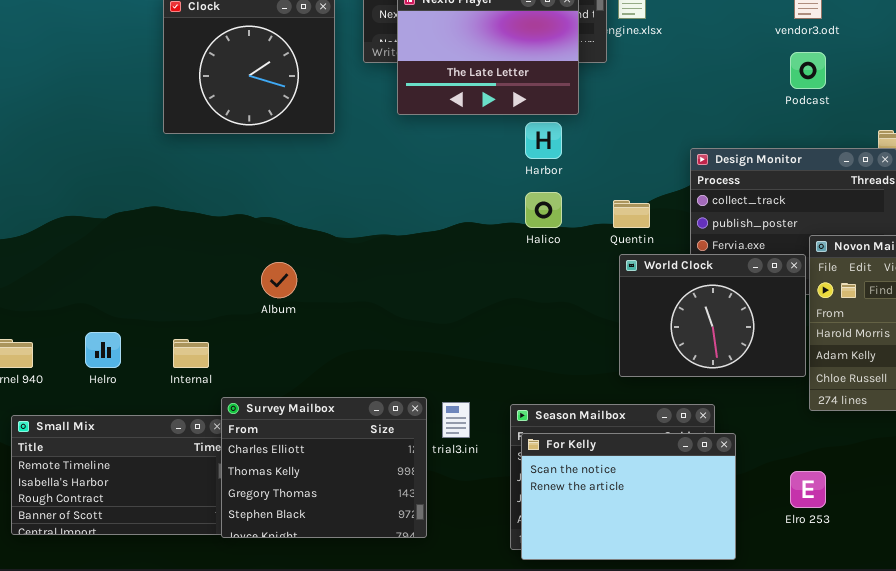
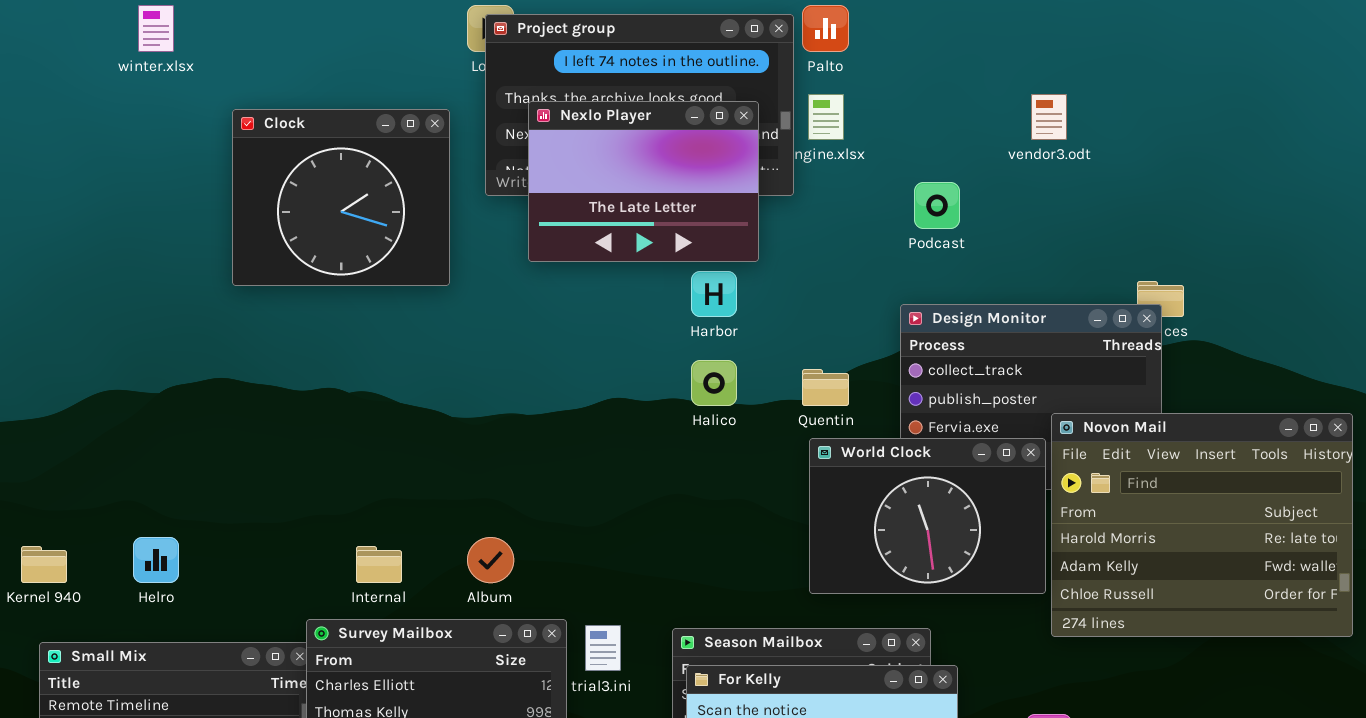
Podcast: [790,52,826,89] -> [914,182,960,229], moved
Album: [261,262,297,298] -> [467,537,514,583], moved
Internal: [173,339,209,368] -> [356,546,402,583], moved

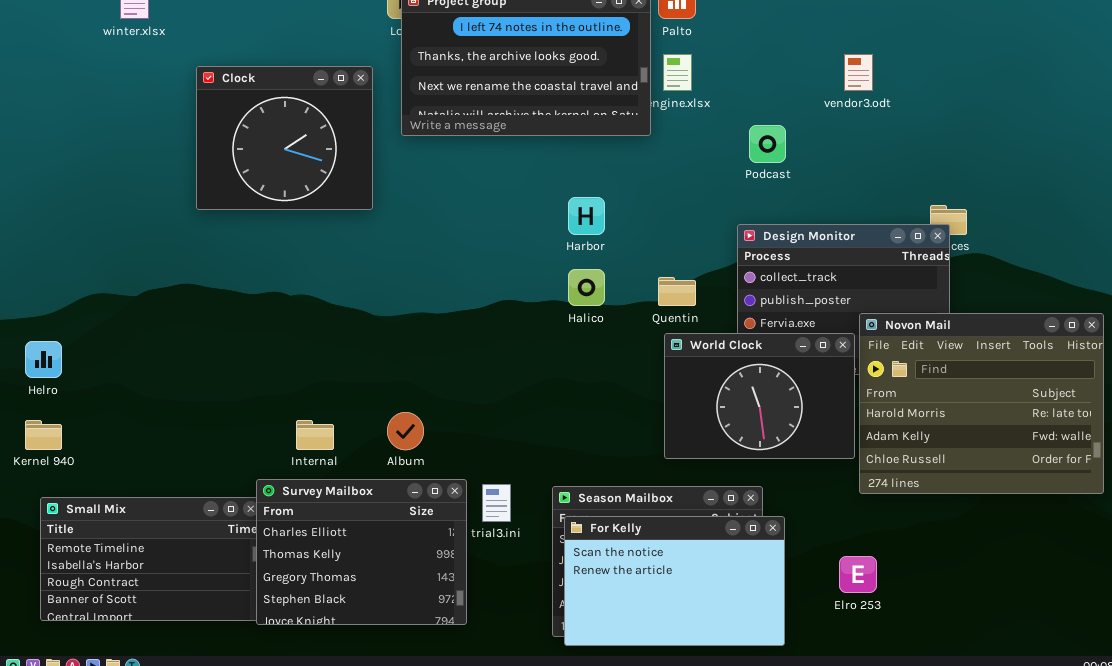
Nexlo Player: [528,101,759,262] -> none, closed
Helro: [133,537,179,583] -> [25,341,62,378], moved

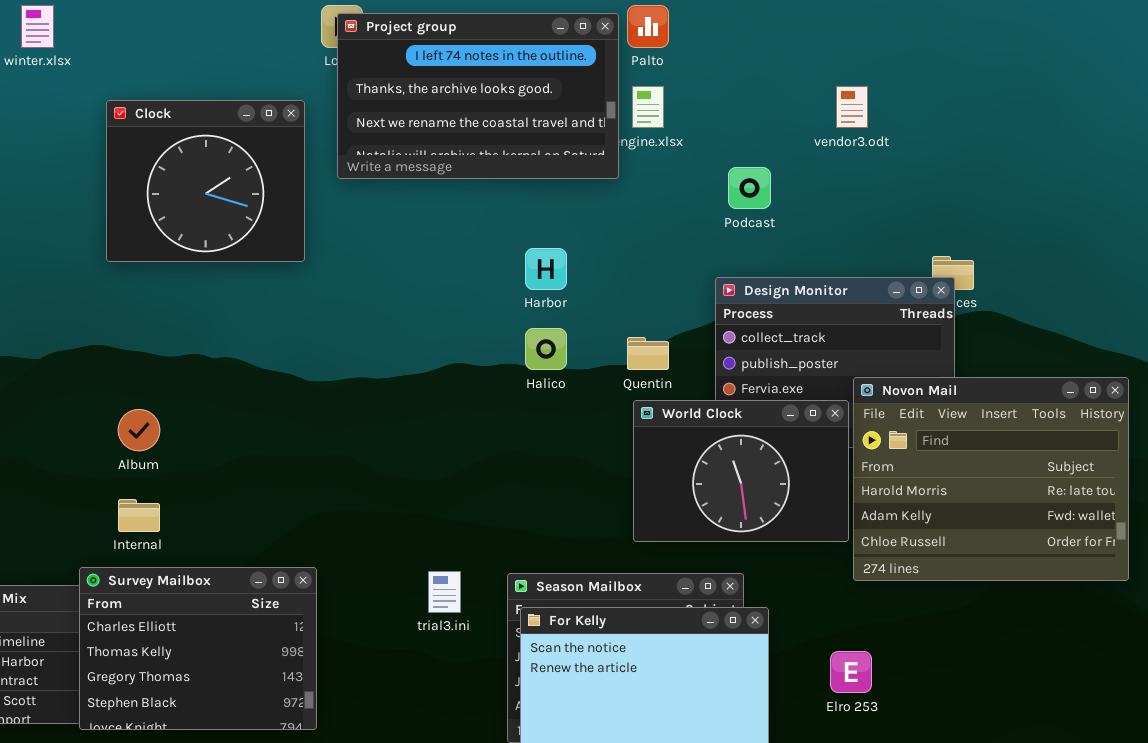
Album: [387,412,424,450] -> [118,409,160,451], moved
Internal: [296,420,334,450] -> [118,499,160,532], moved
Survey Mailbox: [256,479,467,625] -> [79,567,317,730], moved

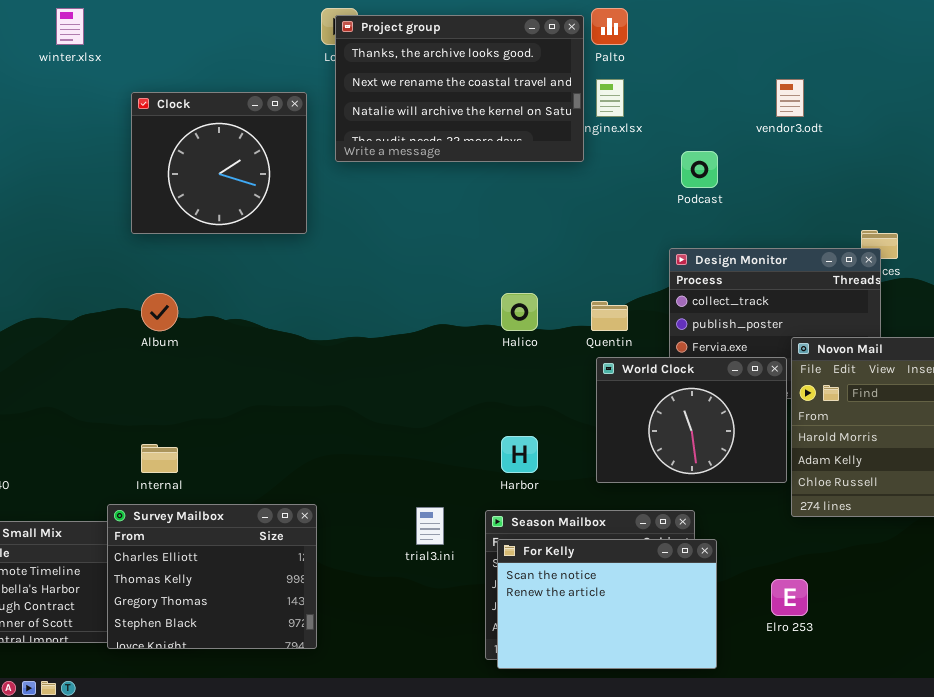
Project group: [337,13,619,179] -> [335,15,584,162], scrolled down 1 row
Harbor: [525,248,567,290] -> [501,436,538,473], moved
Album: [118,409,160,451] -> [141,293,178,331], moved

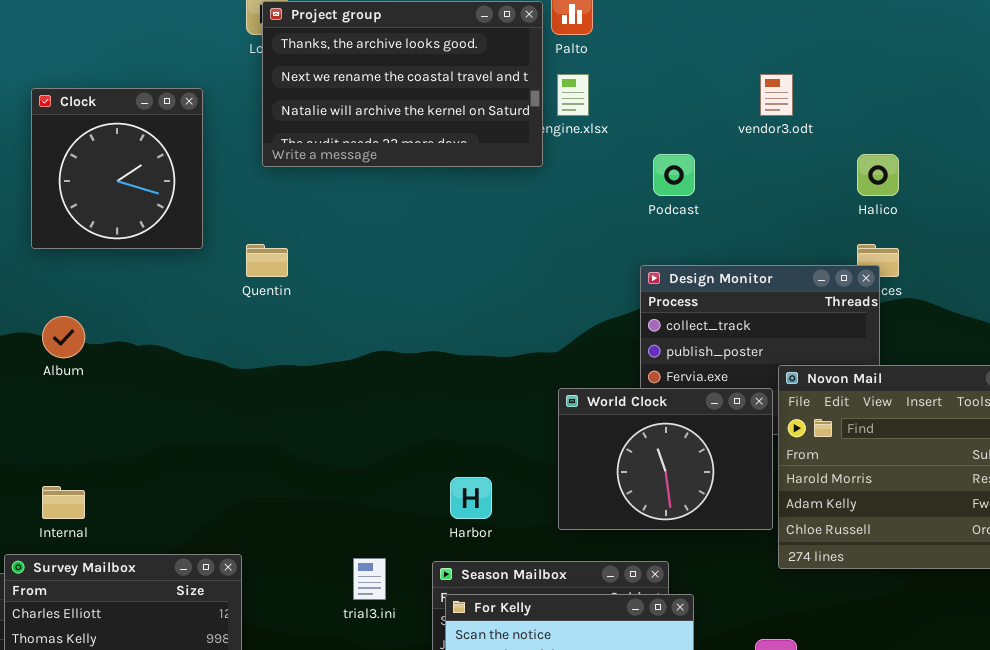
Clock: [131,92,307,234] -> [31,88,203,249], resized
Halico: [501,293,538,331] -> [857,154,899,196], moved
Quentin: [591,301,628,331] -> [246,244,288,277], moved

